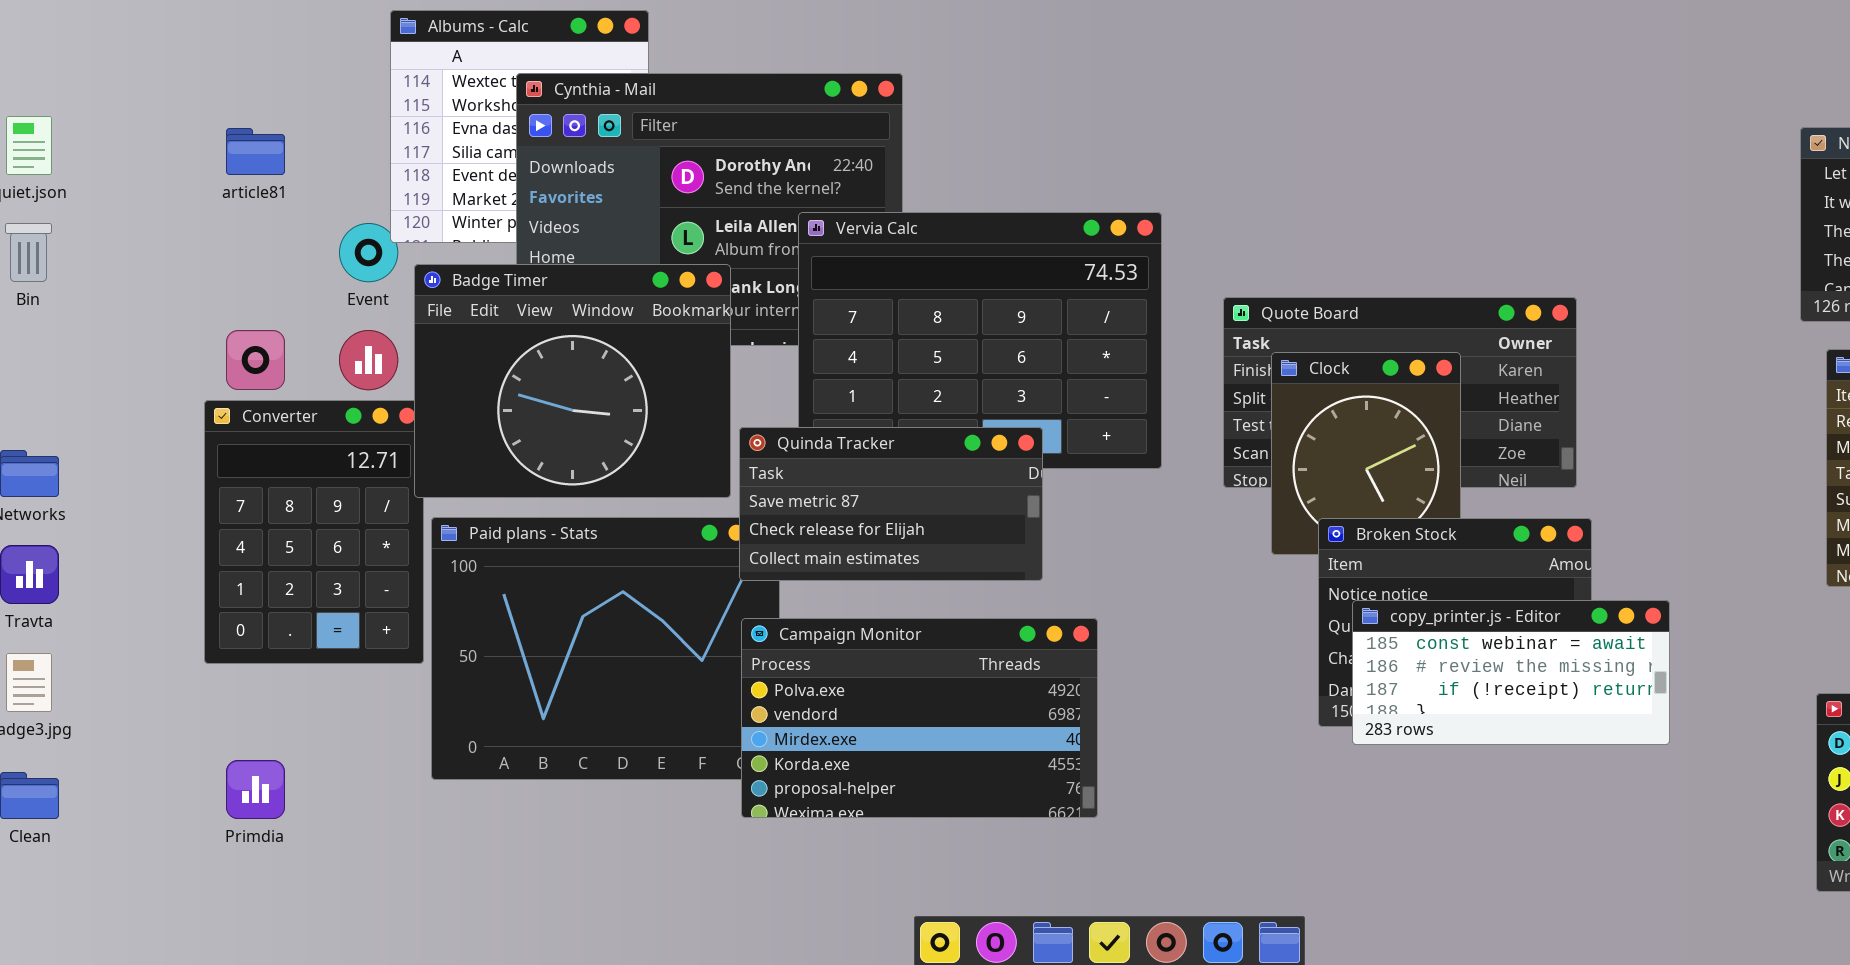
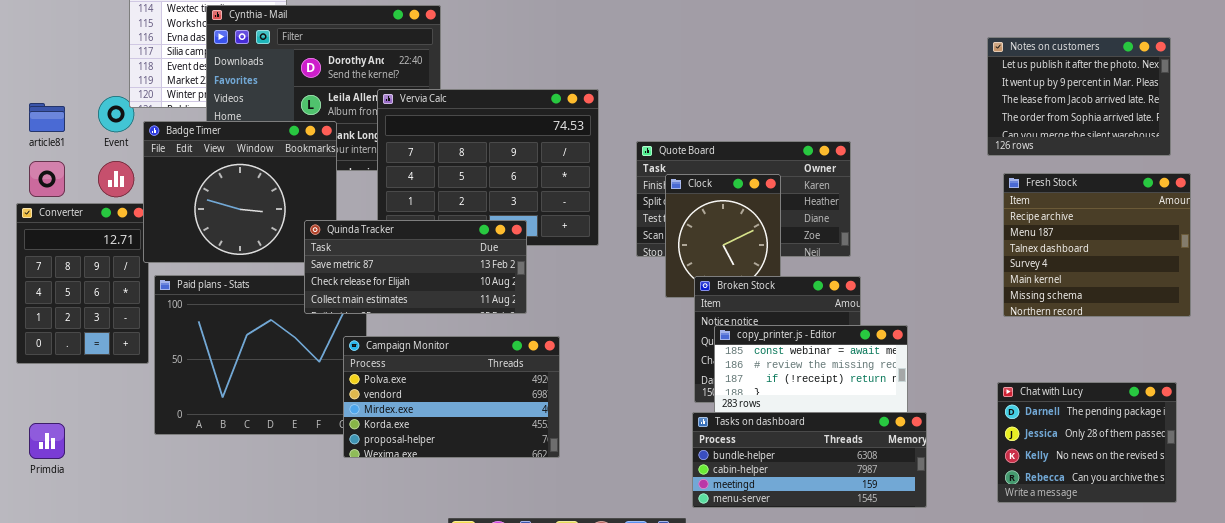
article81: [226,128,285,175] -> [29,103,65,132], moved
Quinda Tracker: [739,427,1043,581] -> [304,220,527,314], resized
Tasks on dashboard: none -> [692,412,927,508], opened

